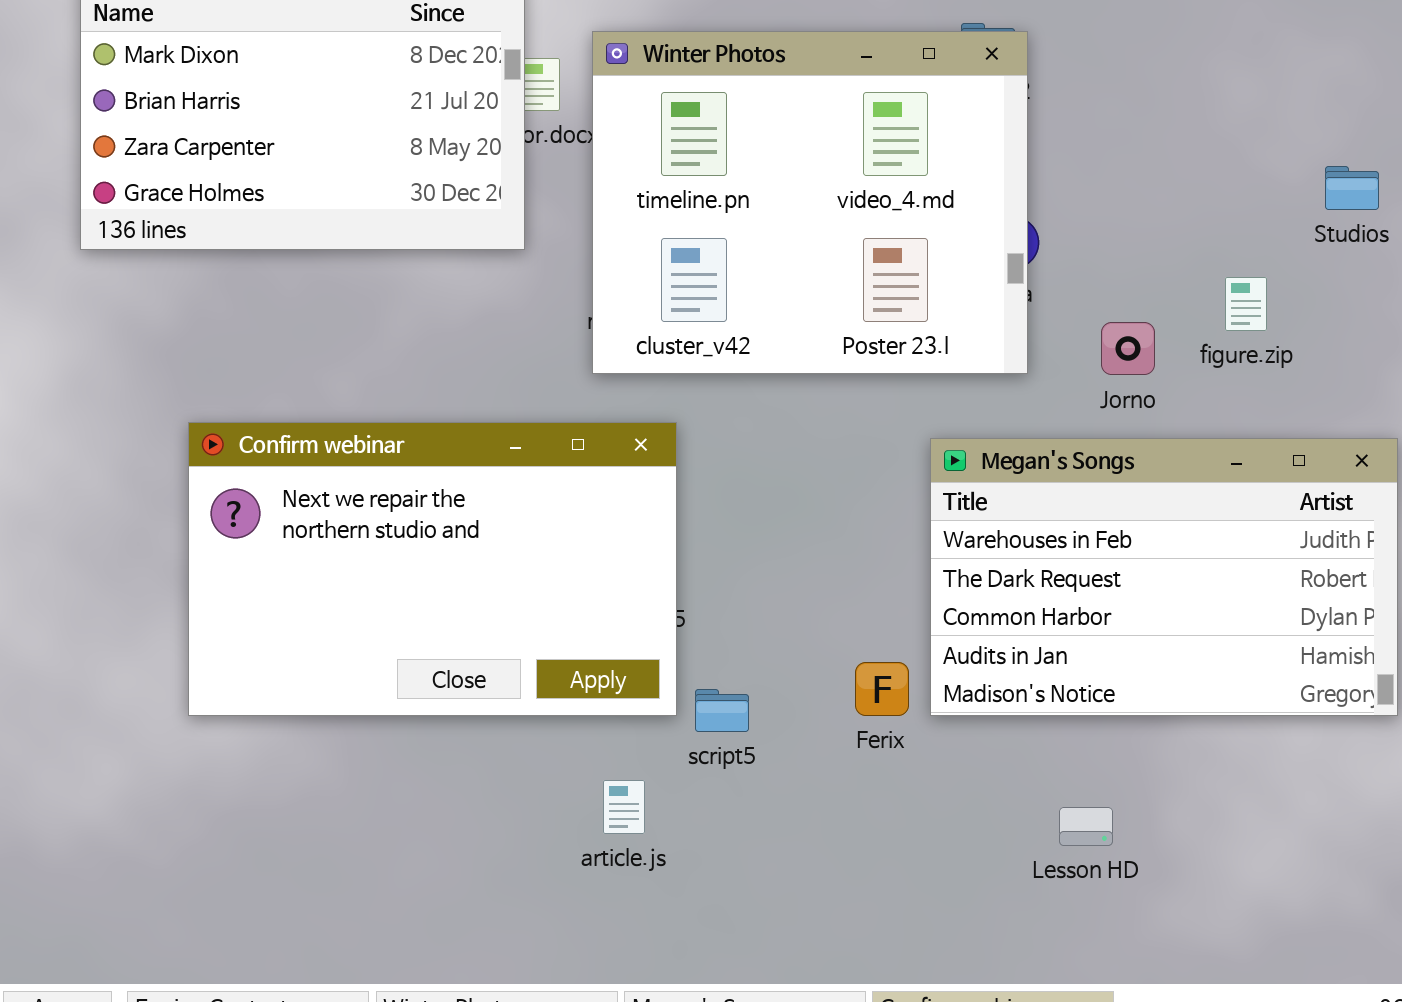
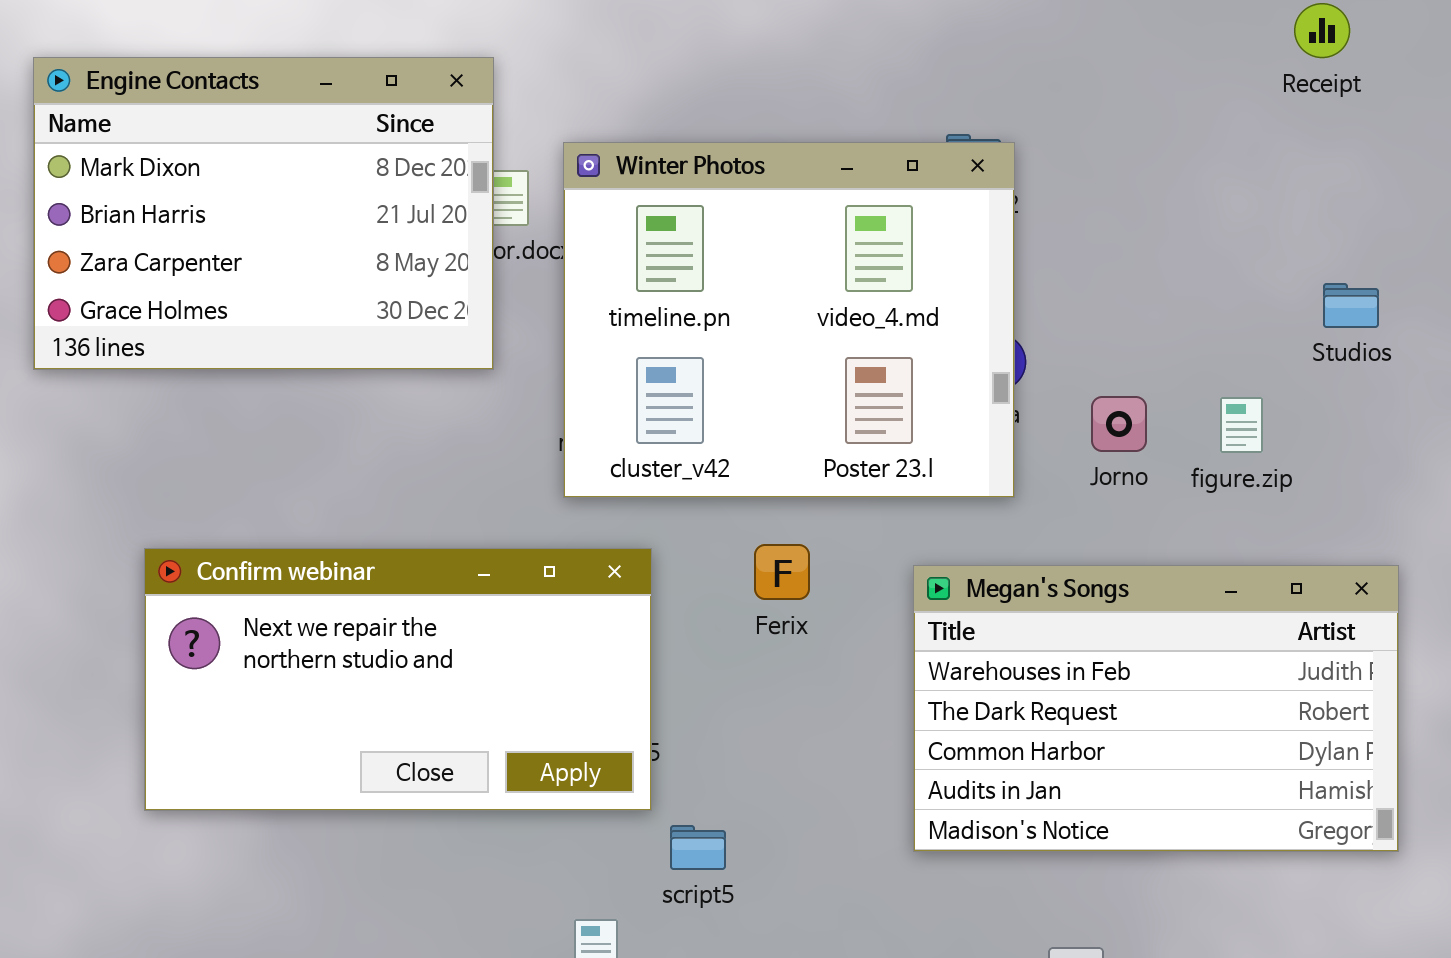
Jorno: [1101,322,1155,375] -> [1091,396,1147,452], moved
Confirm webinar: [188,422,677,716] -> [144,548,652,811], resized
Ferix: [855,662,909,716] -> [754,544,810,600], moved

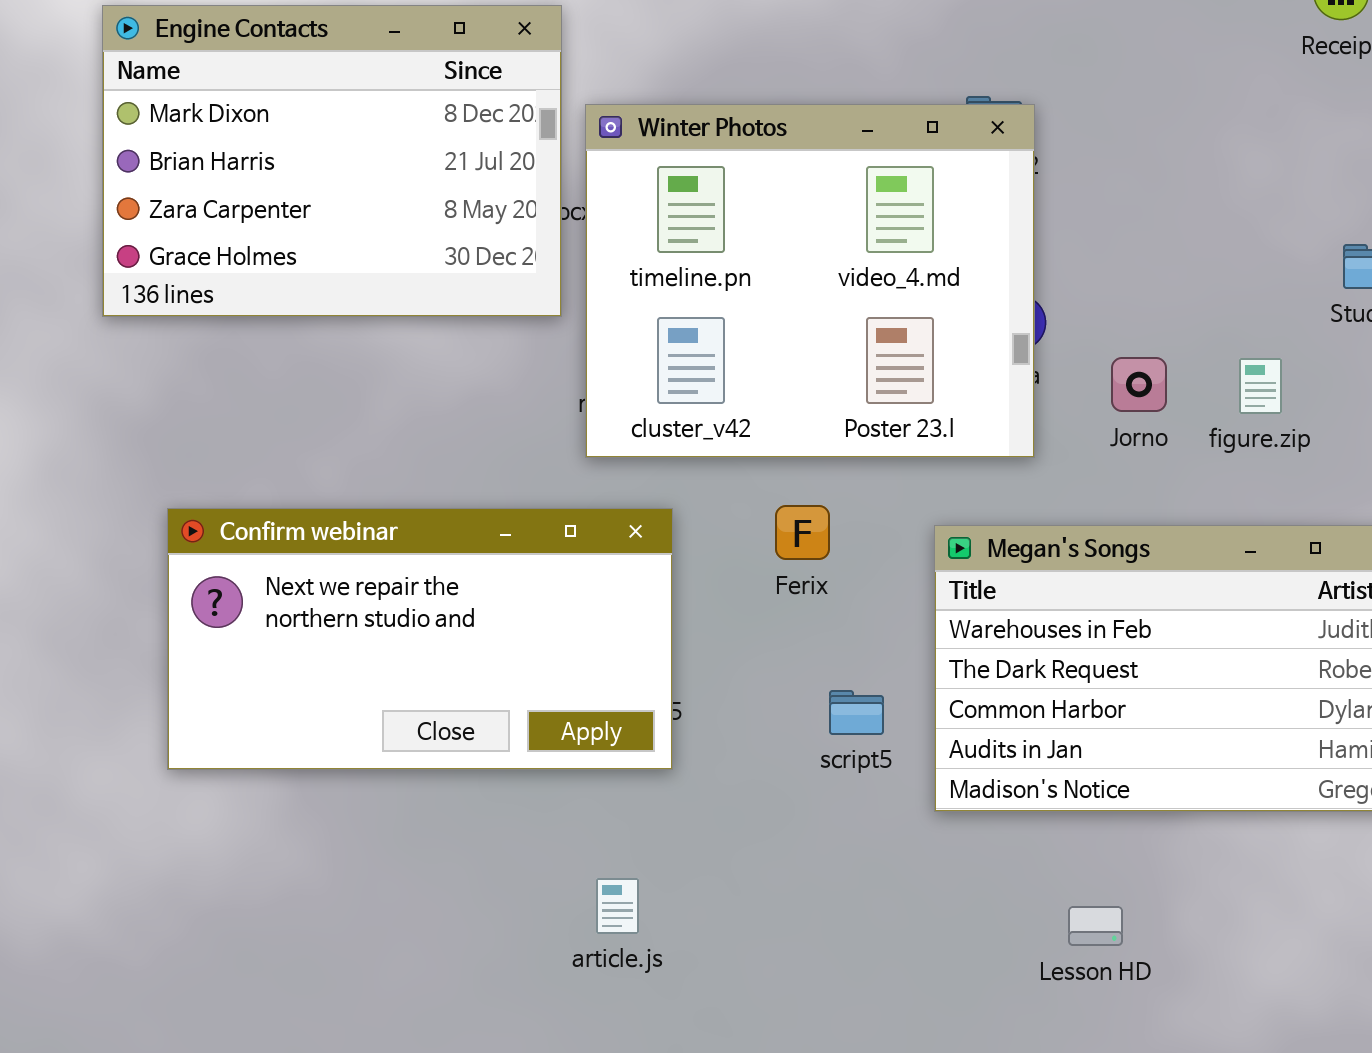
Engine Contacts: [33,57,494,370] -> [102,5,562,317], moved
script5: [670,825,726,870] -> [829,690,884,735], moved

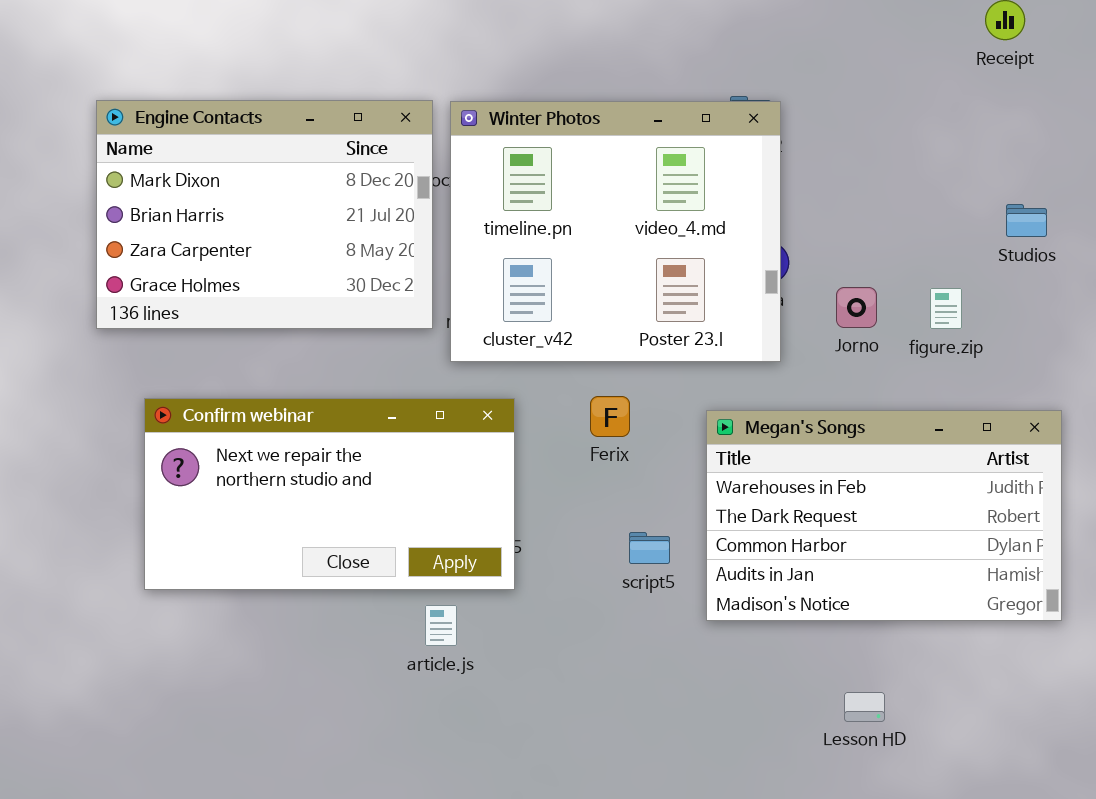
Engine Contacts: [102,5,562,317] -> [96,100,433,329], moved
article.js: [596,878,639,934] -> [425,605,457,646], moved
Lesson HD: [1068,906,1123,946] -> [844,692,885,722], moved

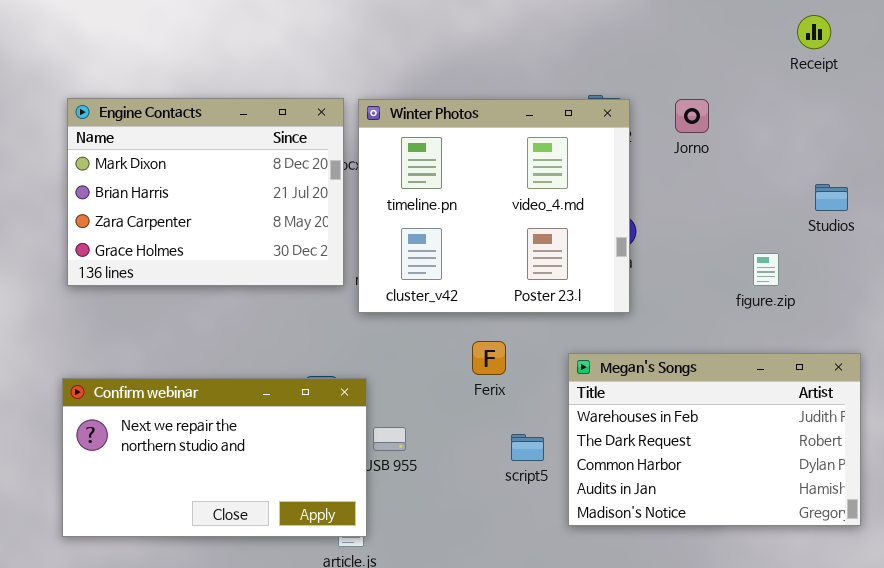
Jorno: [836,287,877,328] -> [675,99,709,133], moved
Confirm webinar: [144,398,515,590] -> [62,378,367,537], moved
script5: [629,532,670,564] -> [511,434,544,461], moved

